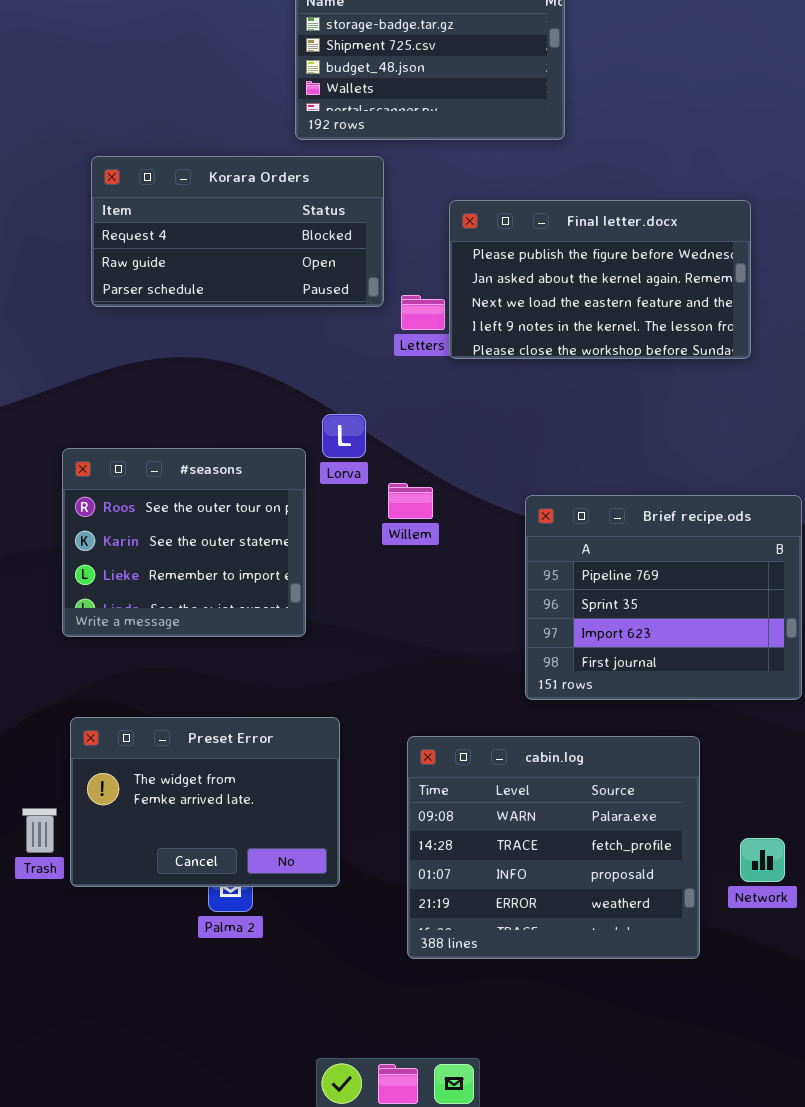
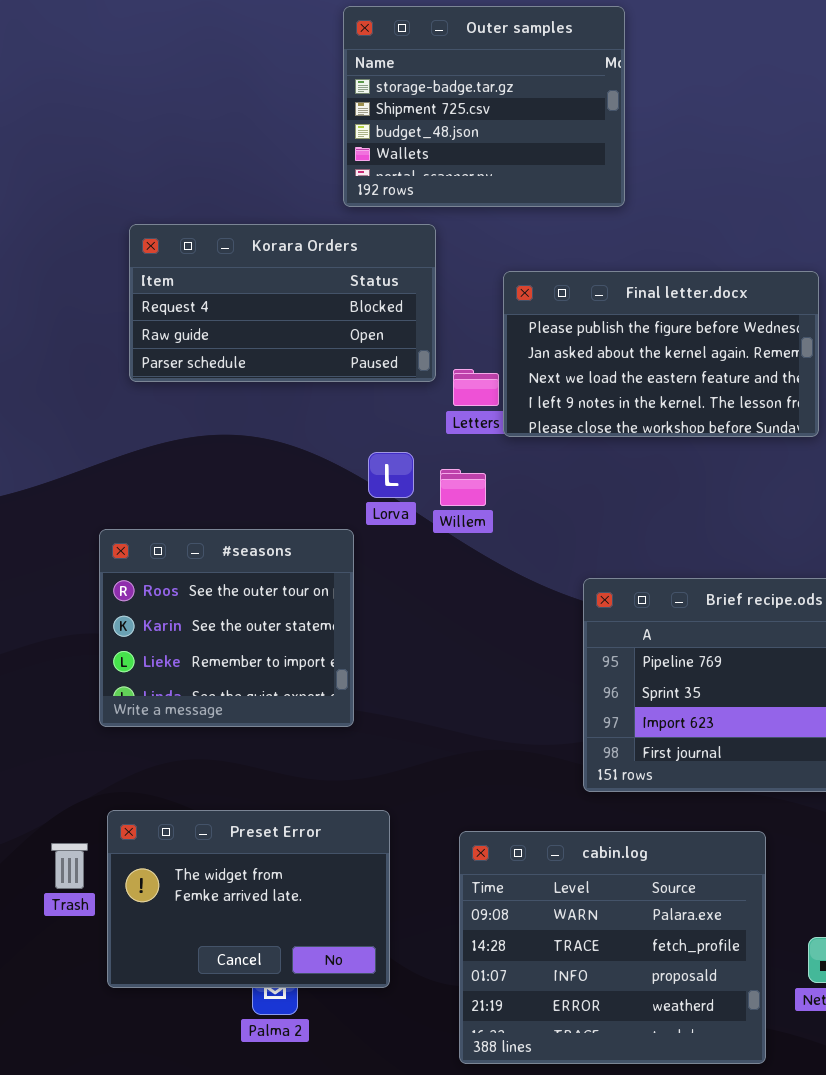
Lorva: [322,414,366,458] -> [368,452,414,498], moved
Willem: [388,483,433,519] -> [440,469,486,506], moved
Trash: [22,808,57,853] -> [51,843,88,889], moved

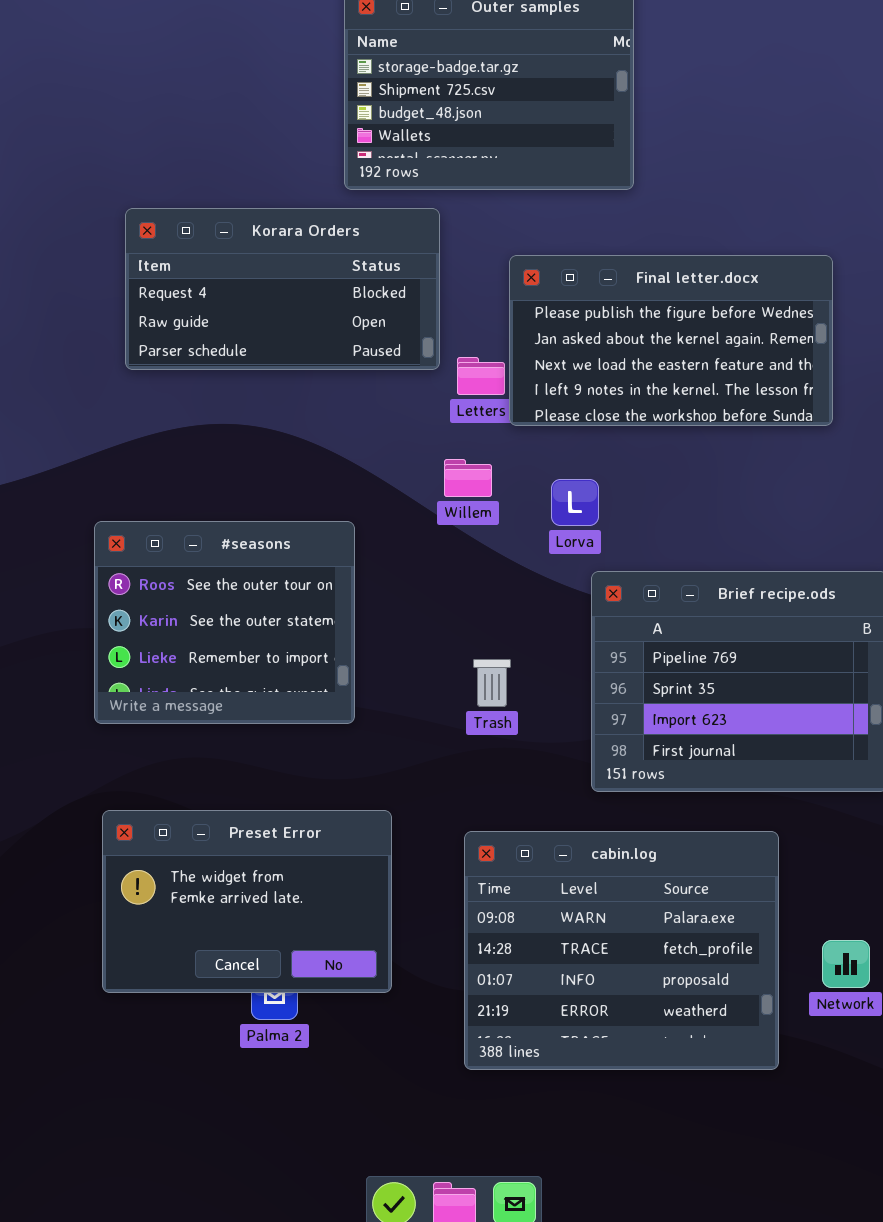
Lorva: [368,452,414,498] -> [551,479,599,526], moved
Trash: [51,843,88,889] -> [473,659,511,707], moved

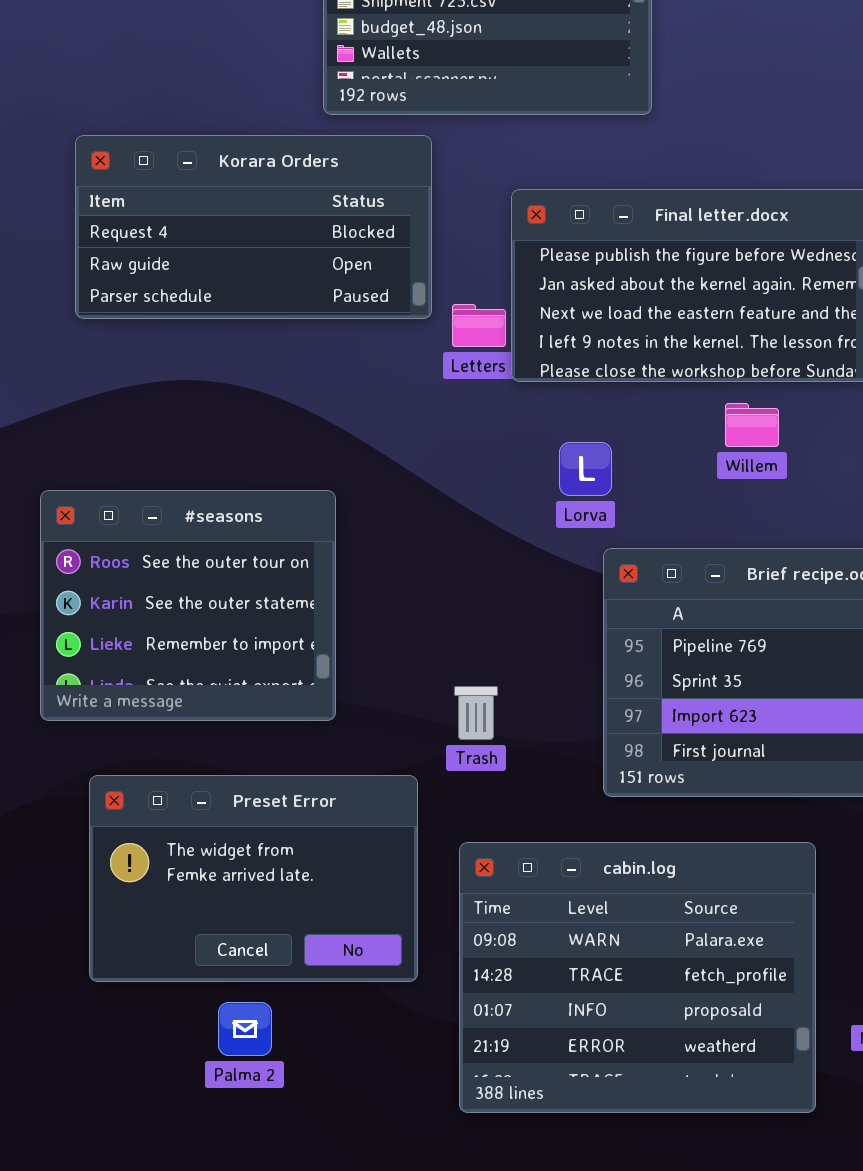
Willem: [444,459,492,497] -> [725,403,779,447], moved
Trash: [473,659,511,707] -> [454,686,498,740], moved
Preset Error: [102,810,392,993] -> [89,775,418,982], moved

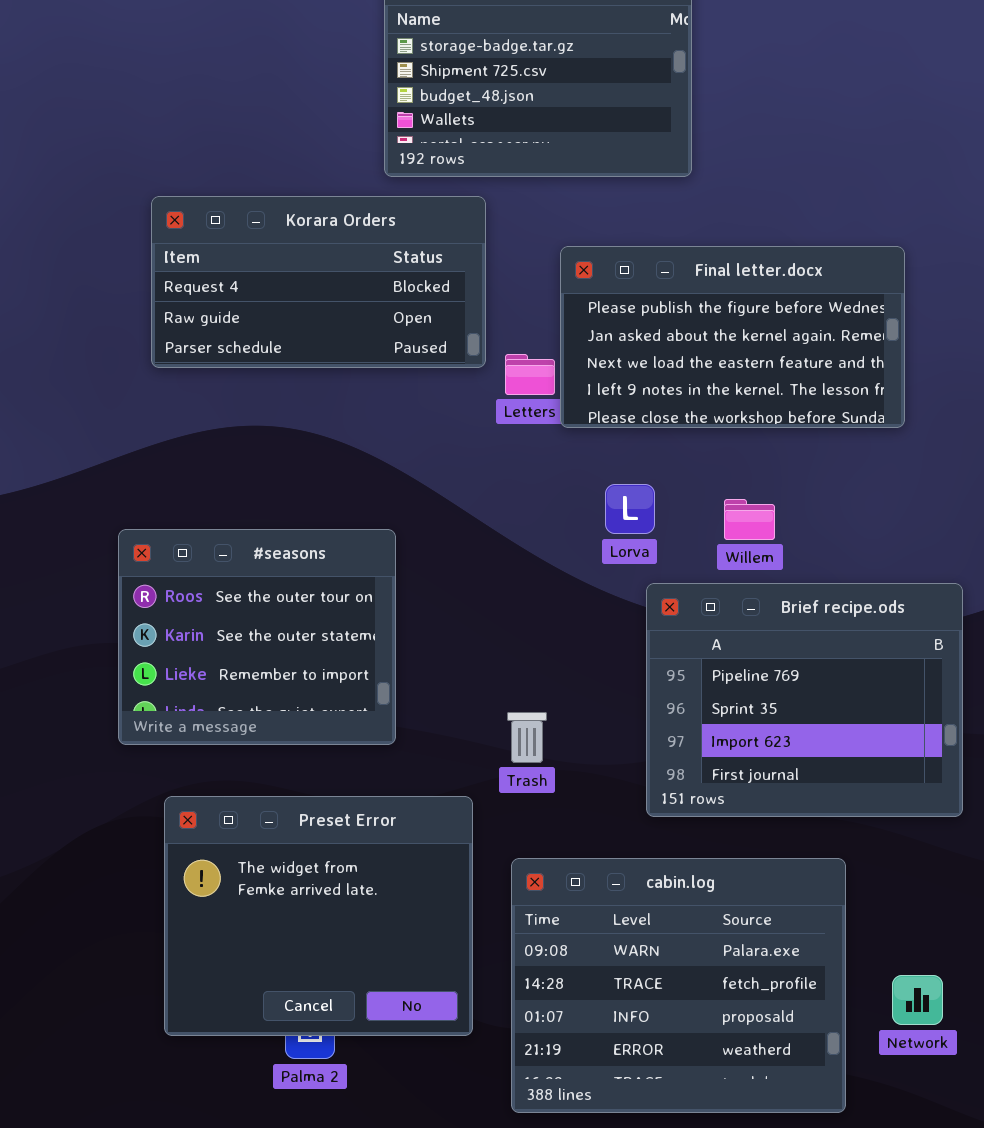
Willem: [725,403,779,447] -> [724,499,775,540], moved
Preset Error: [89,775,418,982] -> [164,796,473,1036], resized

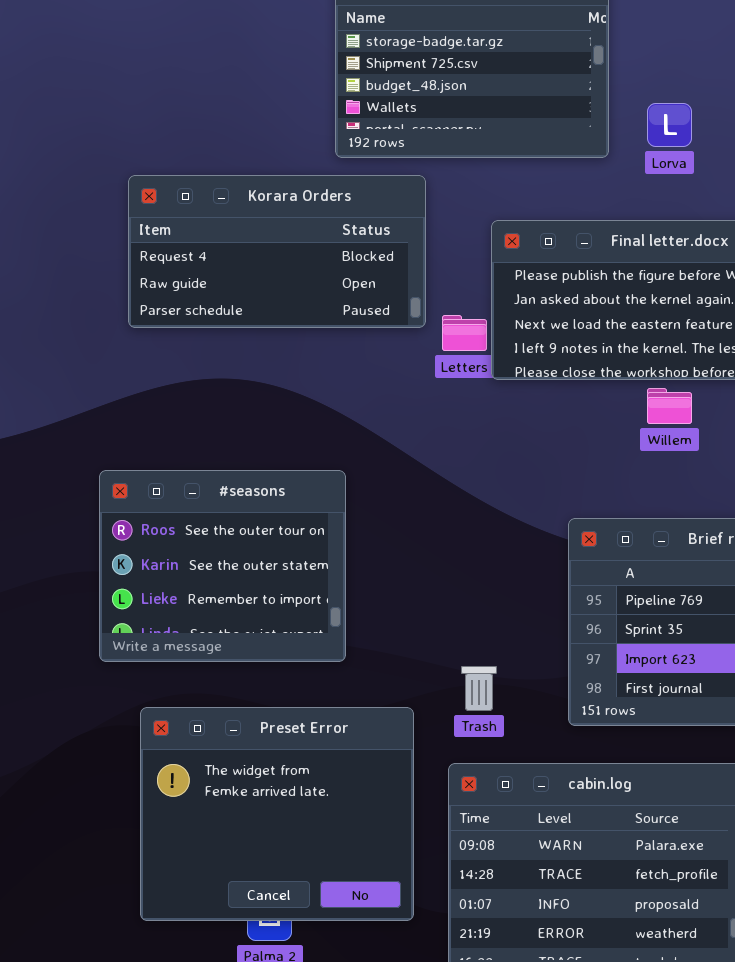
Lorva: [605,484,655,534] -> [647,103,692,147], moved
Willem: [724,499,775,540] -> [647,388,692,424], moved
Trash: [507,712,547,763] -> [461,666,497,711], moved

